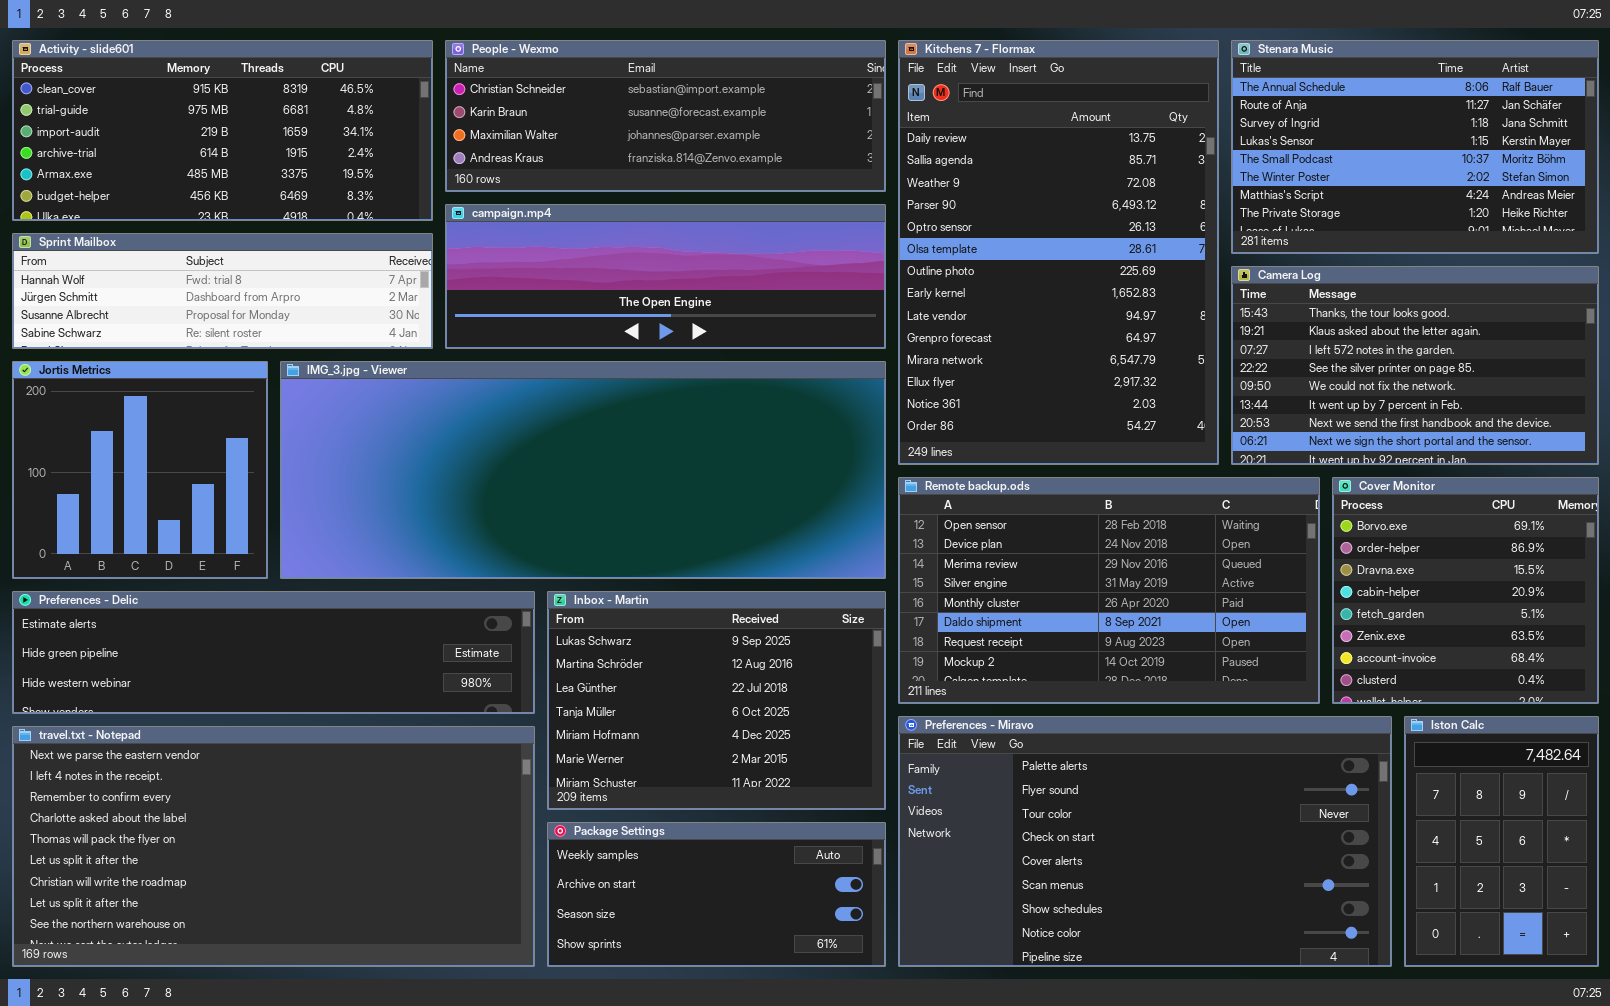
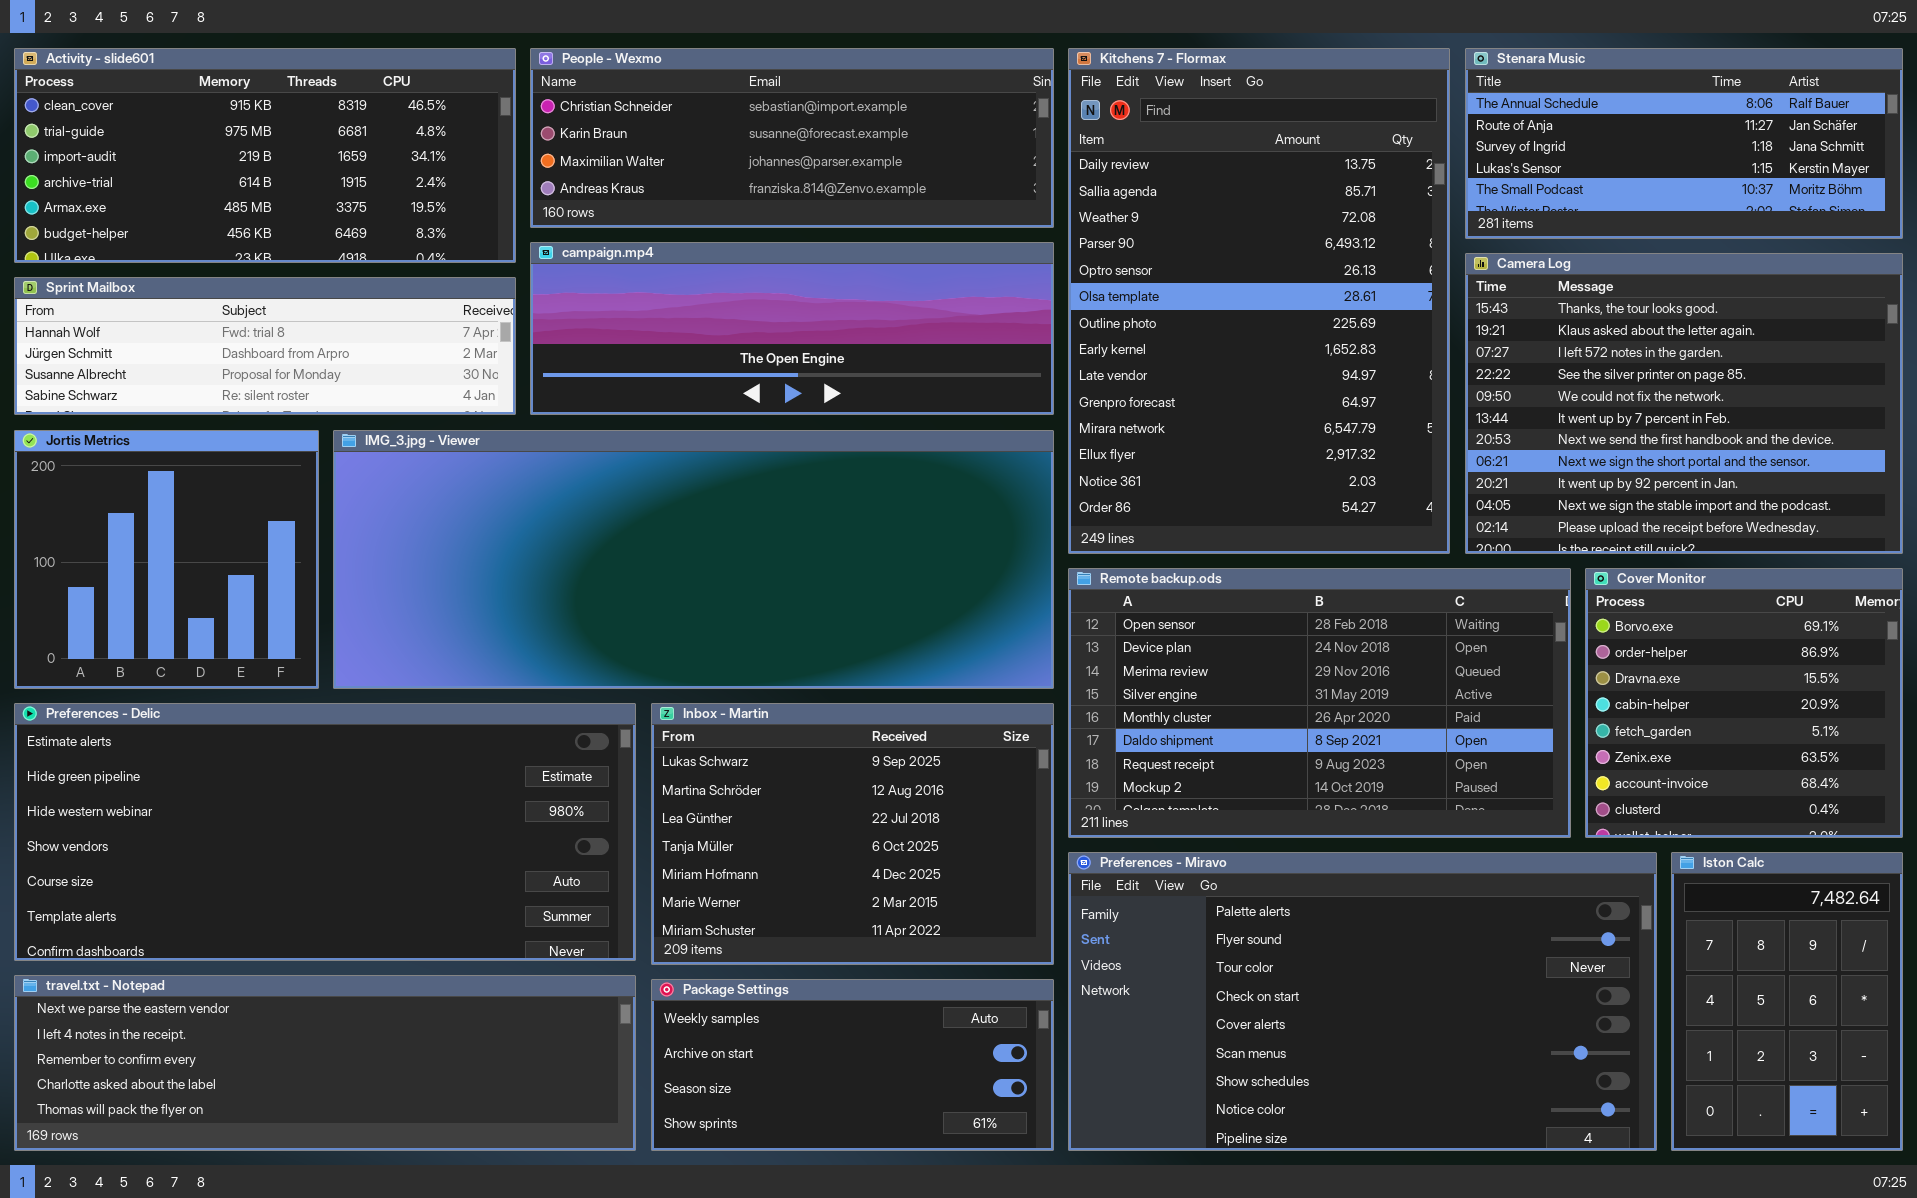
Stenara Music: [1231,40,1599,254] -> [1465,48,1903,239], resized
Camera Log: [1231,266,1599,465] -> [1465,253,1903,554], resized
Preferences - Delic: [12,591,535,714] -> [14,703,636,961], resized
travel.txt - Notepad: [12,726,535,967] -> [14,975,636,1151], resized

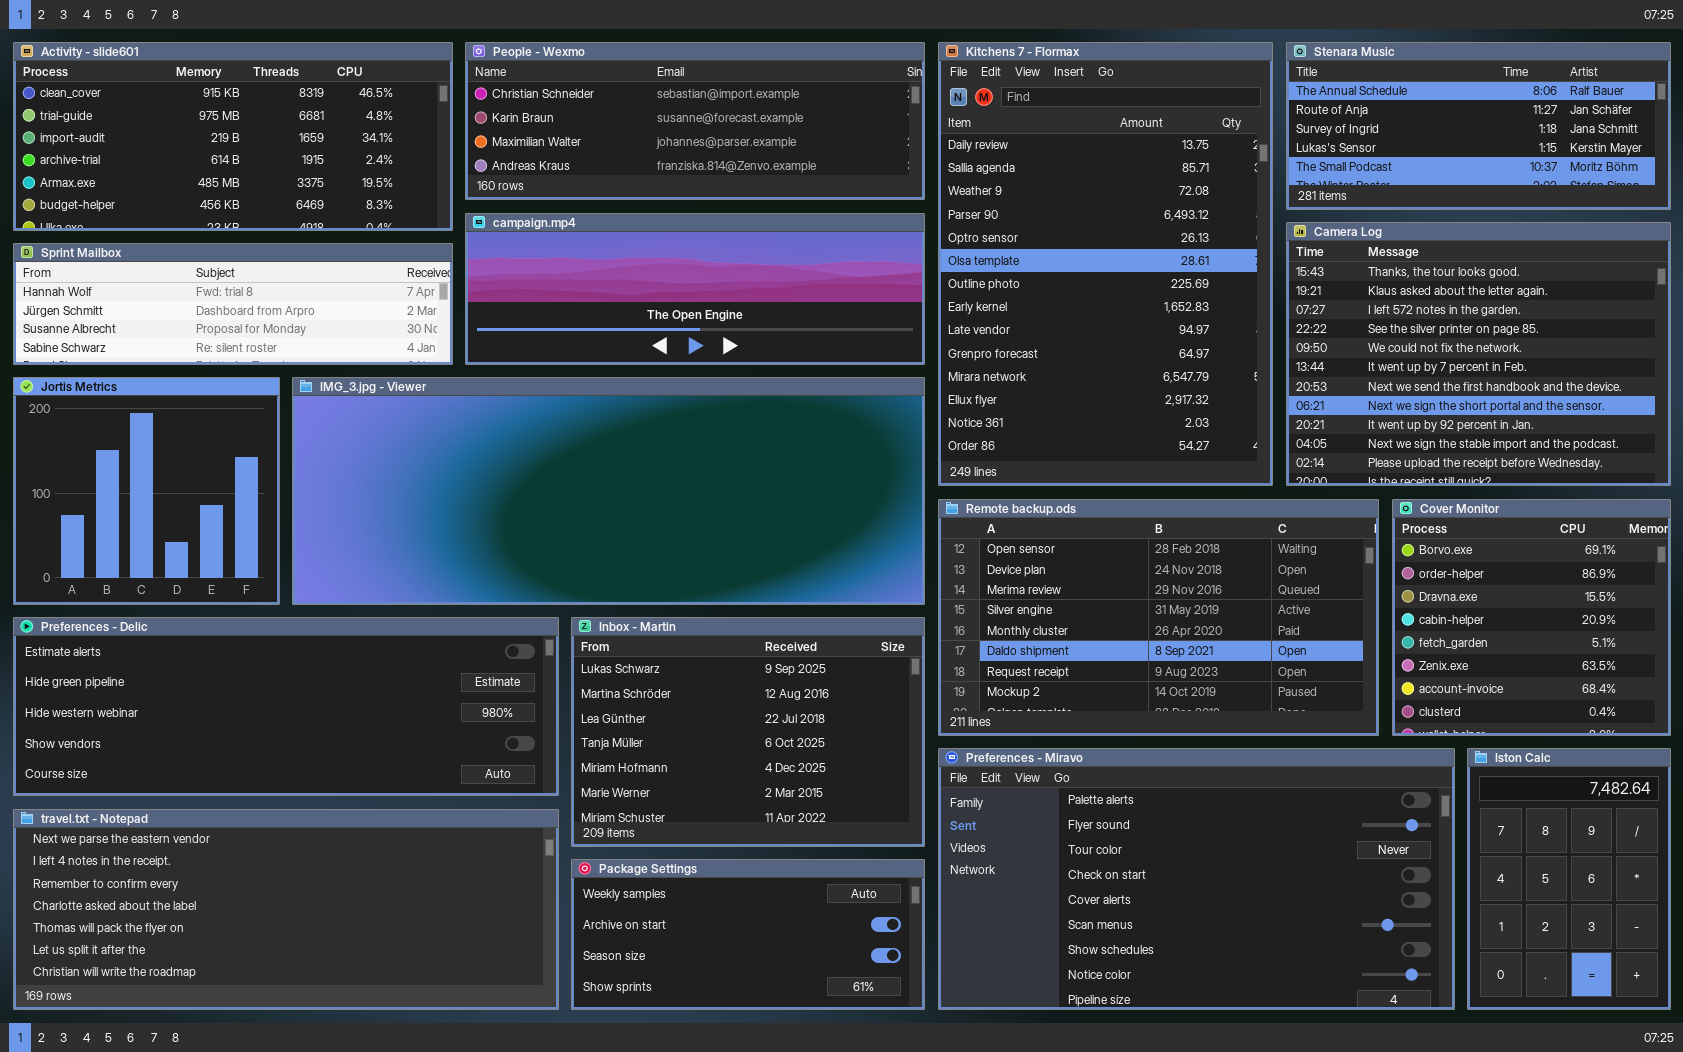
Preferences - Delic: [14,703,636,961] -> [13,617,559,796], resized
travel.txt - Notepad: [14,975,636,1151] -> [13,809,559,1010], resized

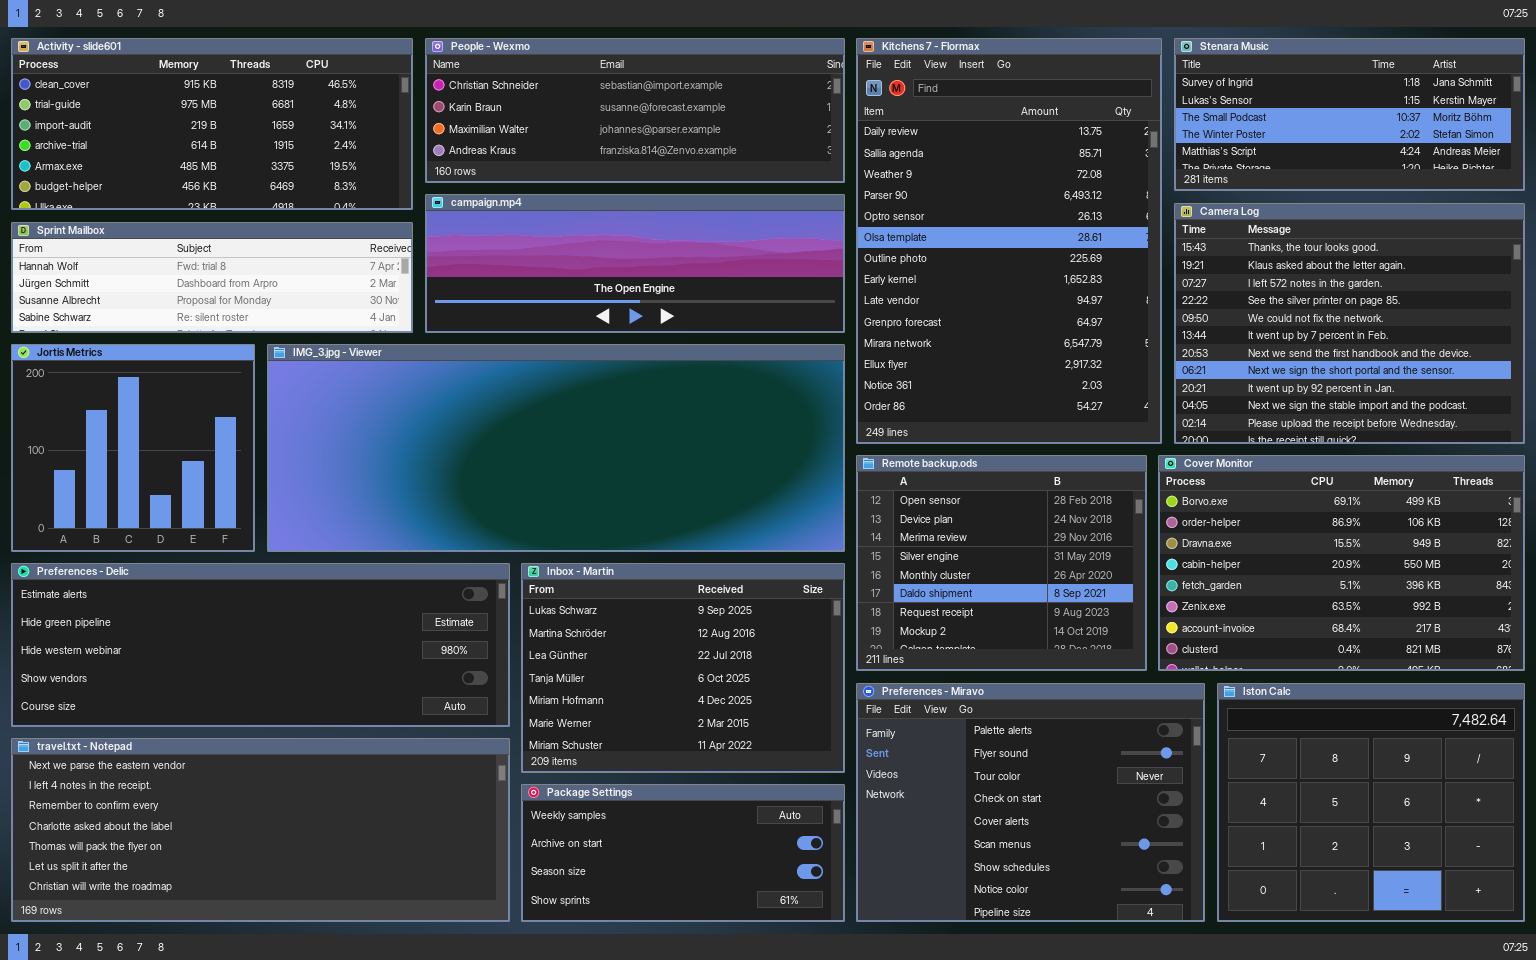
Stenara Music: [1286,42,1671,210] -> [1174,38,1525,191], scrolled down 2 rows
Remote backup.ods: [938,499,1379,736] -> [856,455,1147,671], resized
Cover Monitor: [1392,499,1671,736] -> [1158,455,1525,671], resized
Preferences - Miravo: [938,748,1455,1010] -> [856,683,1205,922], resized
Iston Calc: [1467,748,1671,1010] -> [1217,683,1525,922], resized

